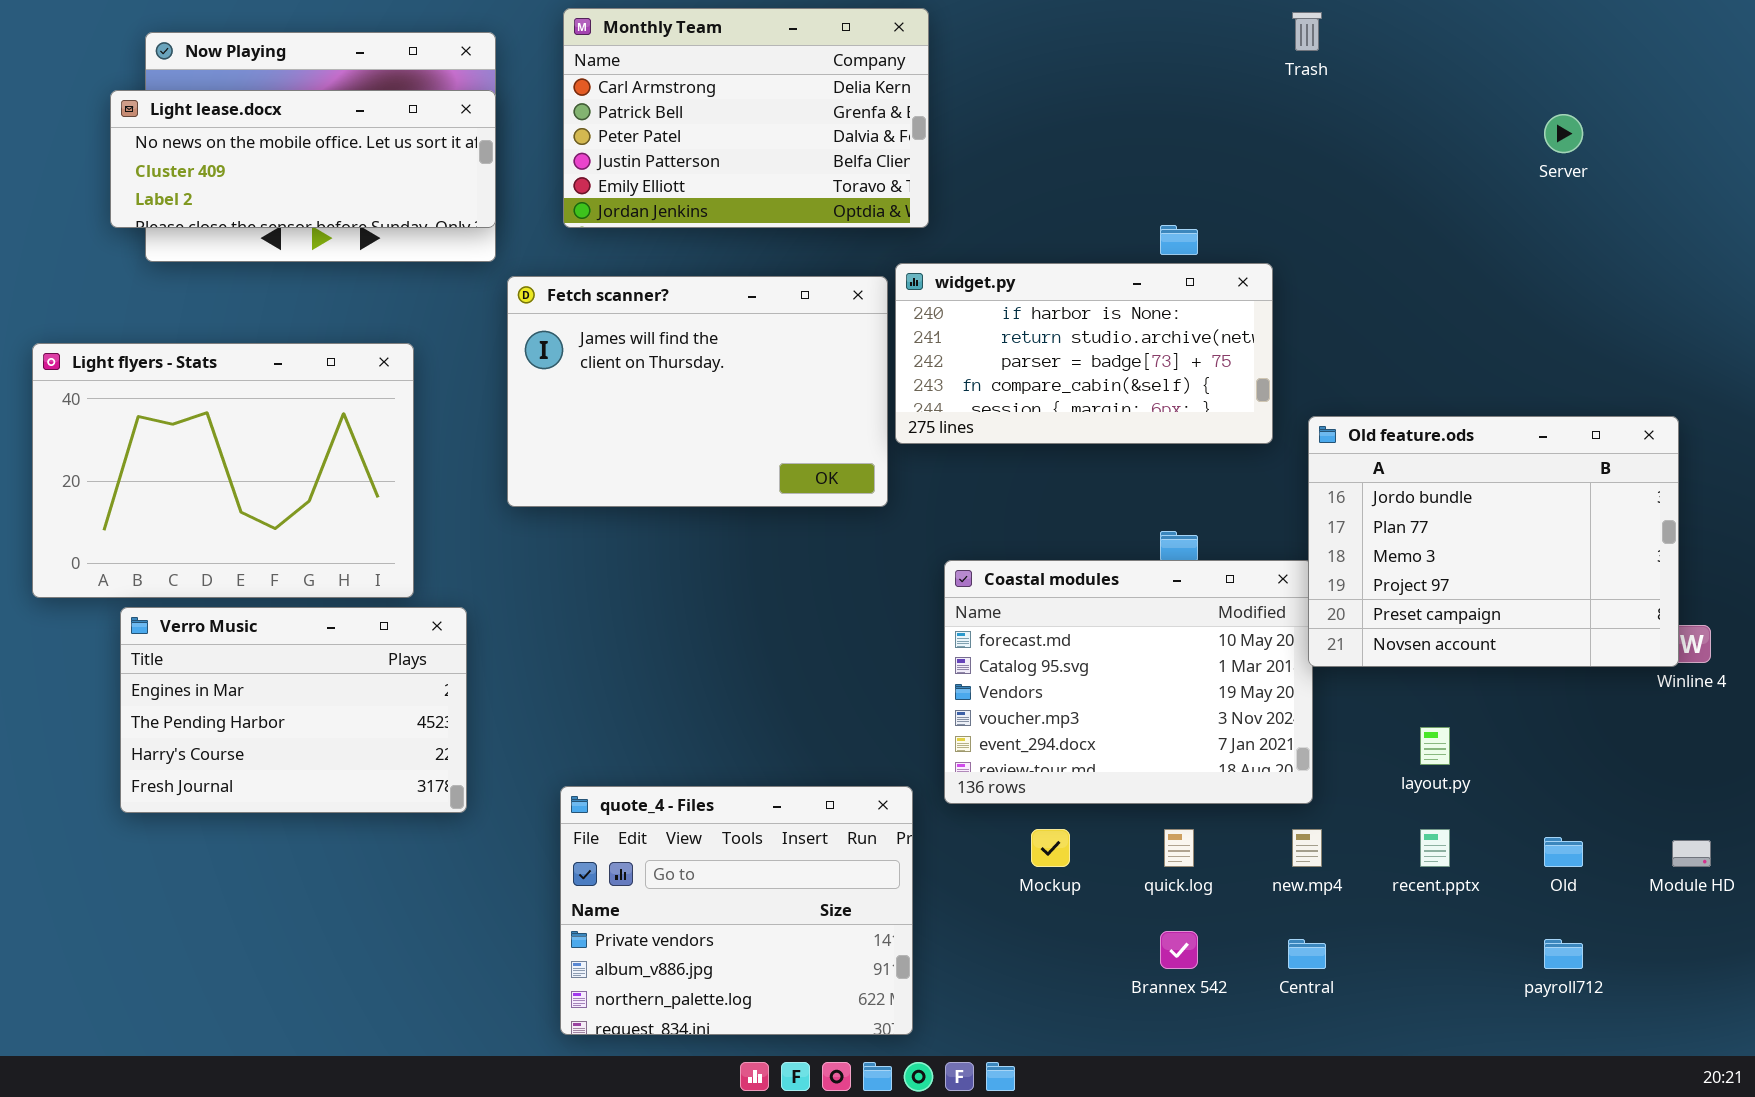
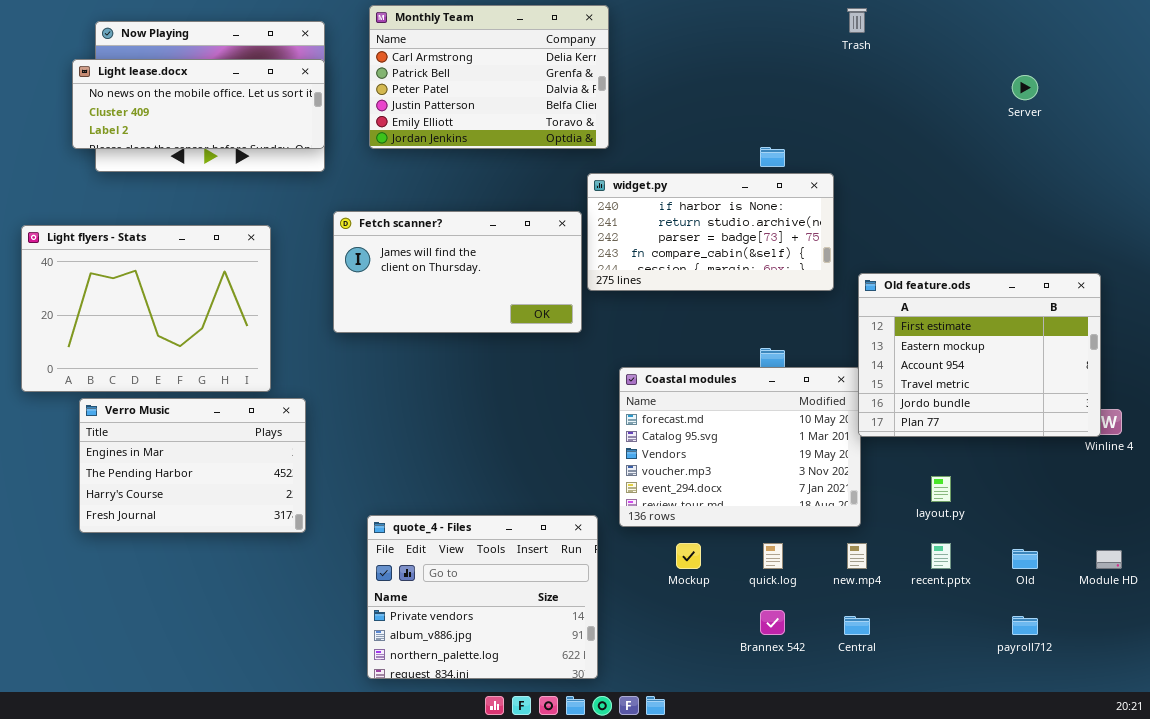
Fetch scanner?: [507,276,888,507] -> [333,211,582,333], resized
Old feature.ods: [1308,416,1679,667] -> [858,273,1101,437], scrolled up 4 rows

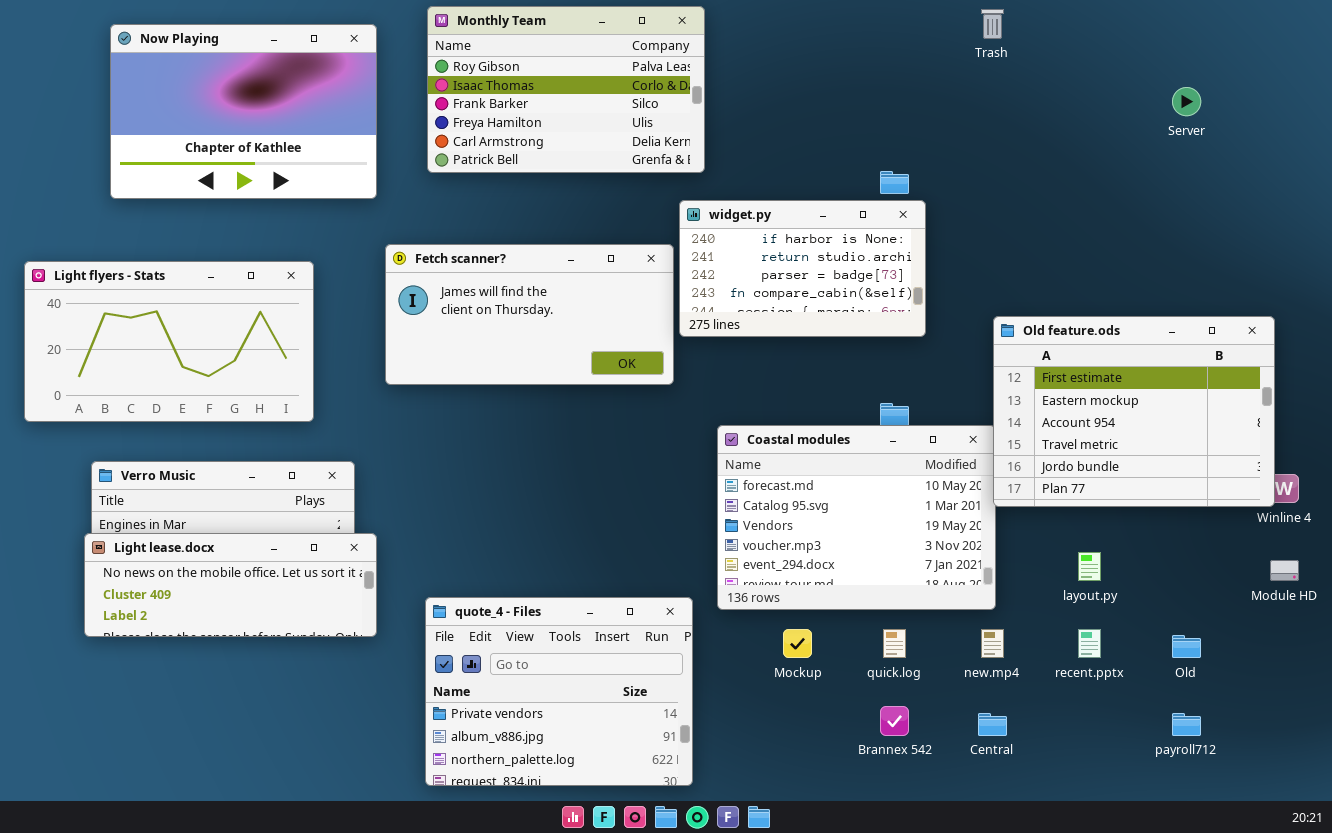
Monthly Team: [369,5,609,149] -> [427,6,705,173], scrolled up 4 rows
Light lease.docx: [72,59,325,149] -> [84,533,377,637], moved
widget.py: [587,173,834,291] -> [679,200,926,337], resized
Light flyers - Stats: [21,225,271,392] -> [24,261,314,422], resized
Module HD: [1096,550,1122,569] -> [1270,560,1299,581], moved

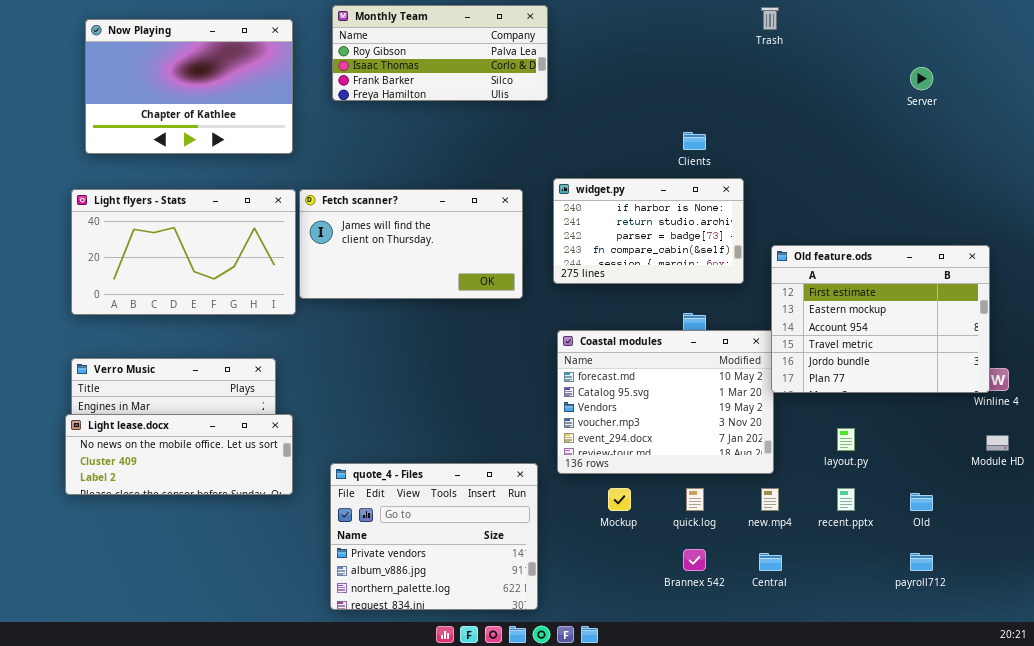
Monthly Team: [427,6,705,173] -> [332,5,548,101], resized
widget.py: [679,200,926,337] -> [553,178,744,284], moved
Light flyers - Stats: [24,261,314,422] -> [71,189,296,315], moved

